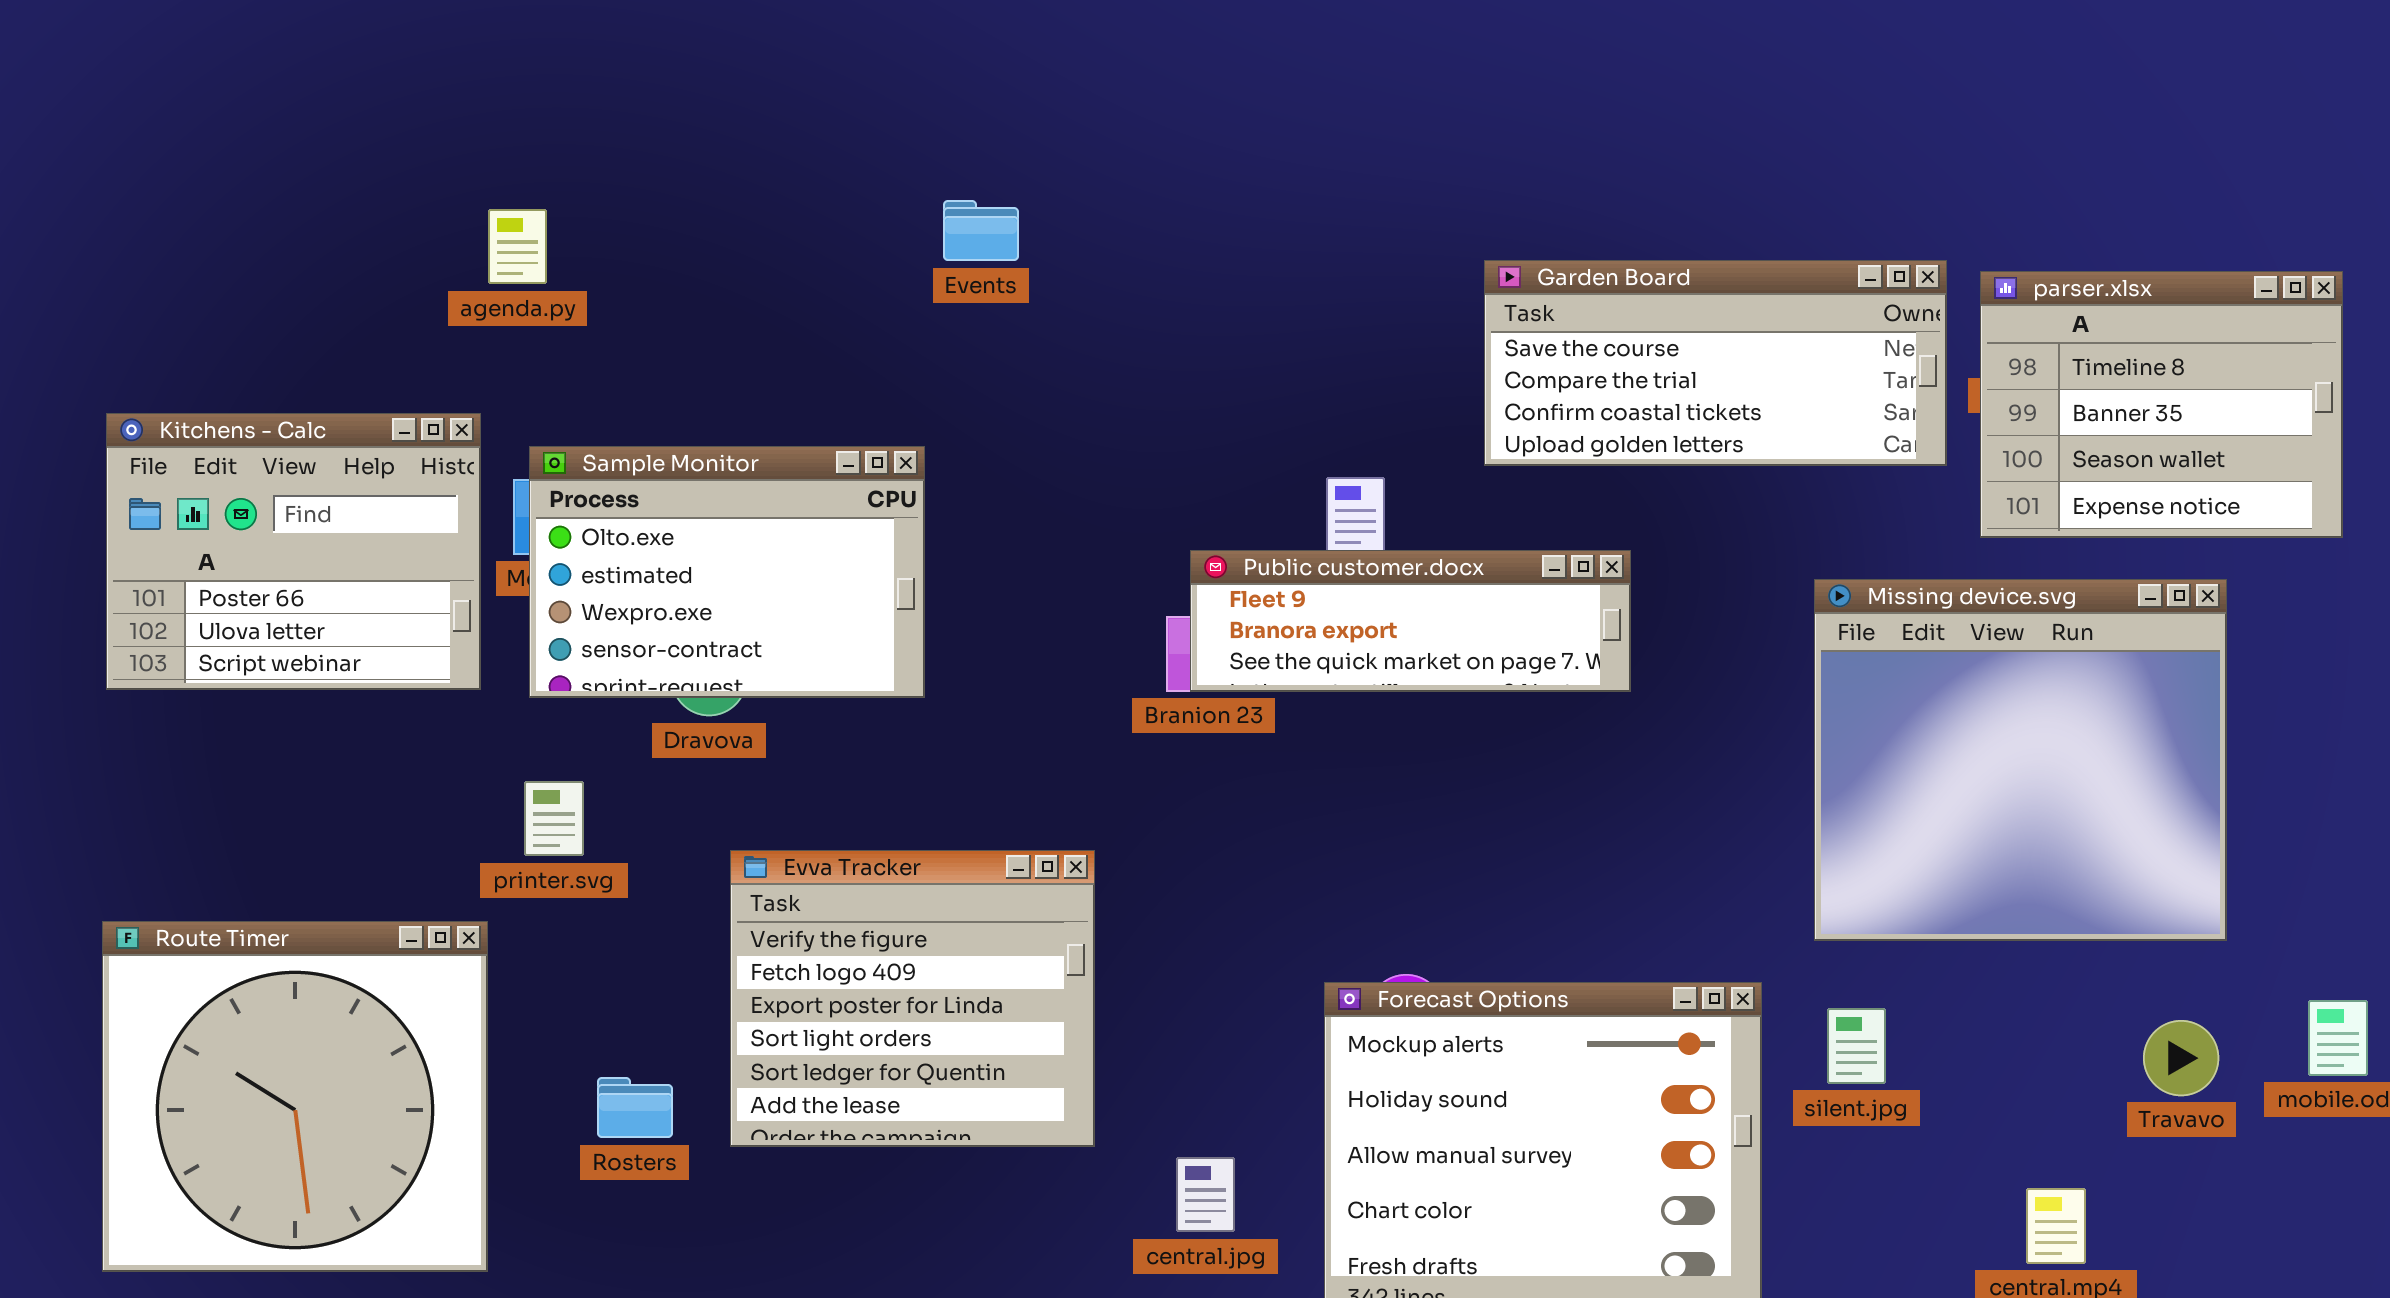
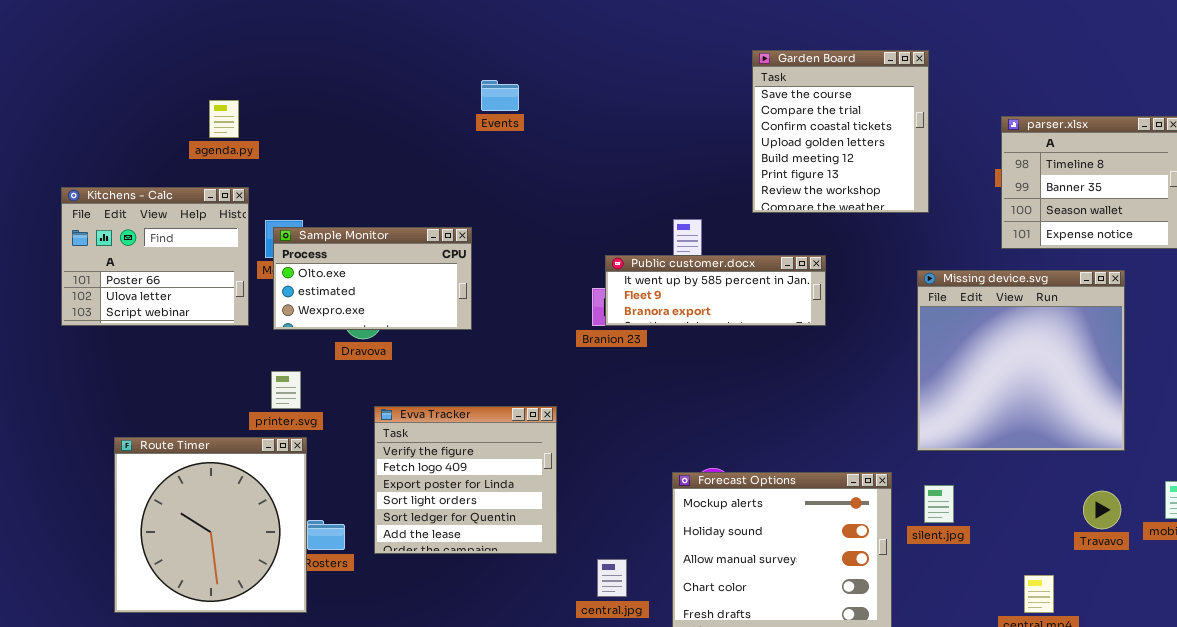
agenda.py: [488,209,547,284] -> [209,100,239,138], moved
Garden Board: [1484,260,1947,466] -> [752,50,929,213], resized
Sample Monitor: [529,446,925,698] -> [273,227,472,330], resized
Public customer.docx: [1190,550,1631,692] -> [605,255,826,326], scrolled up 1 row
Route Timer: [102,921,488,1272] -> [114,437,307,613], moved

